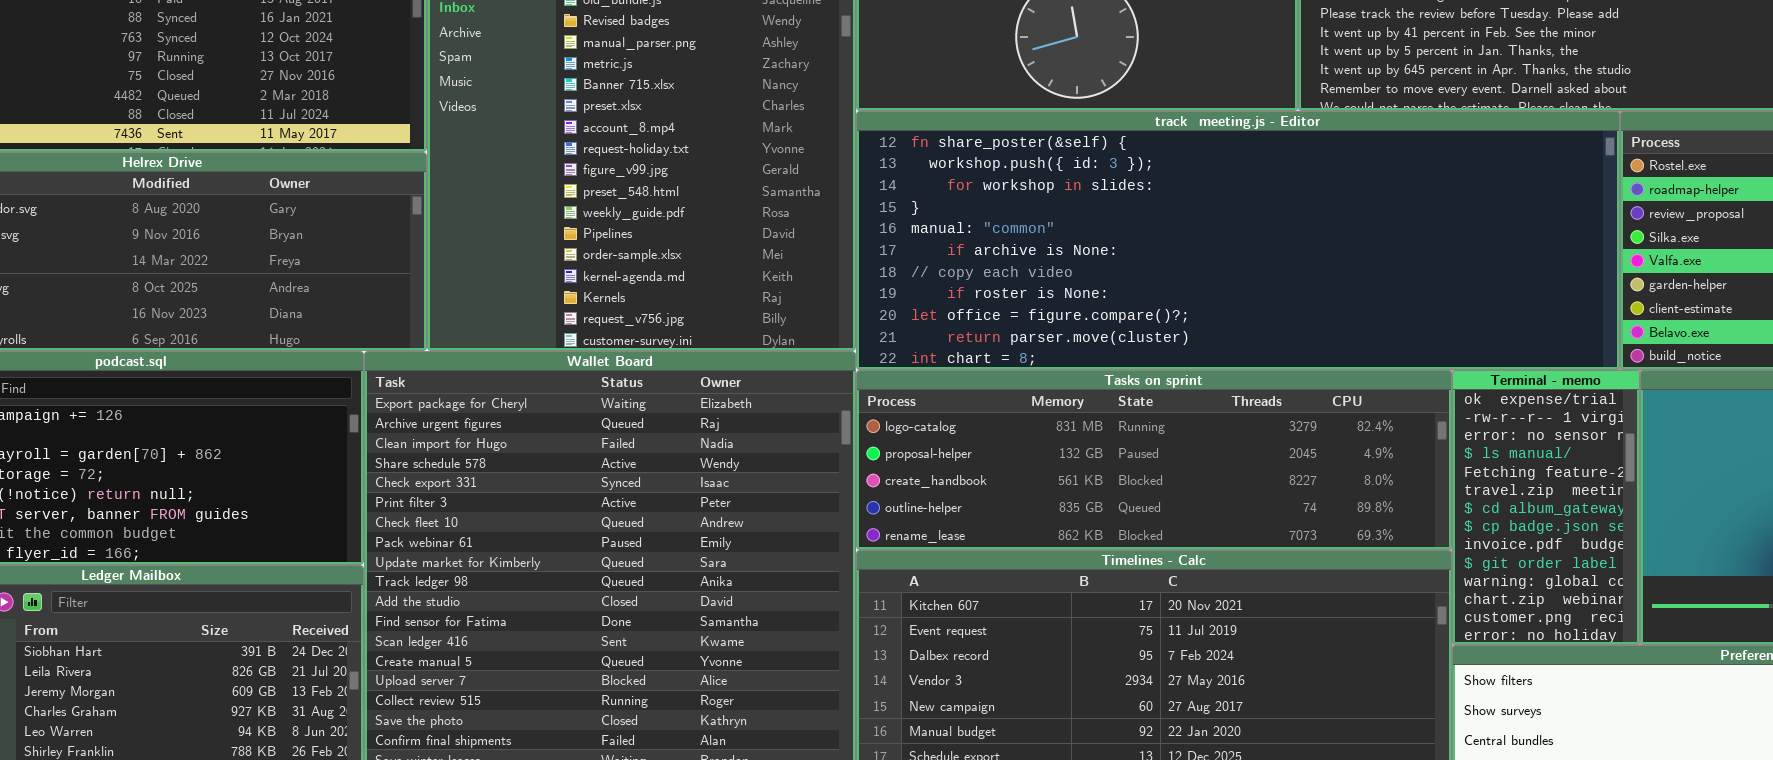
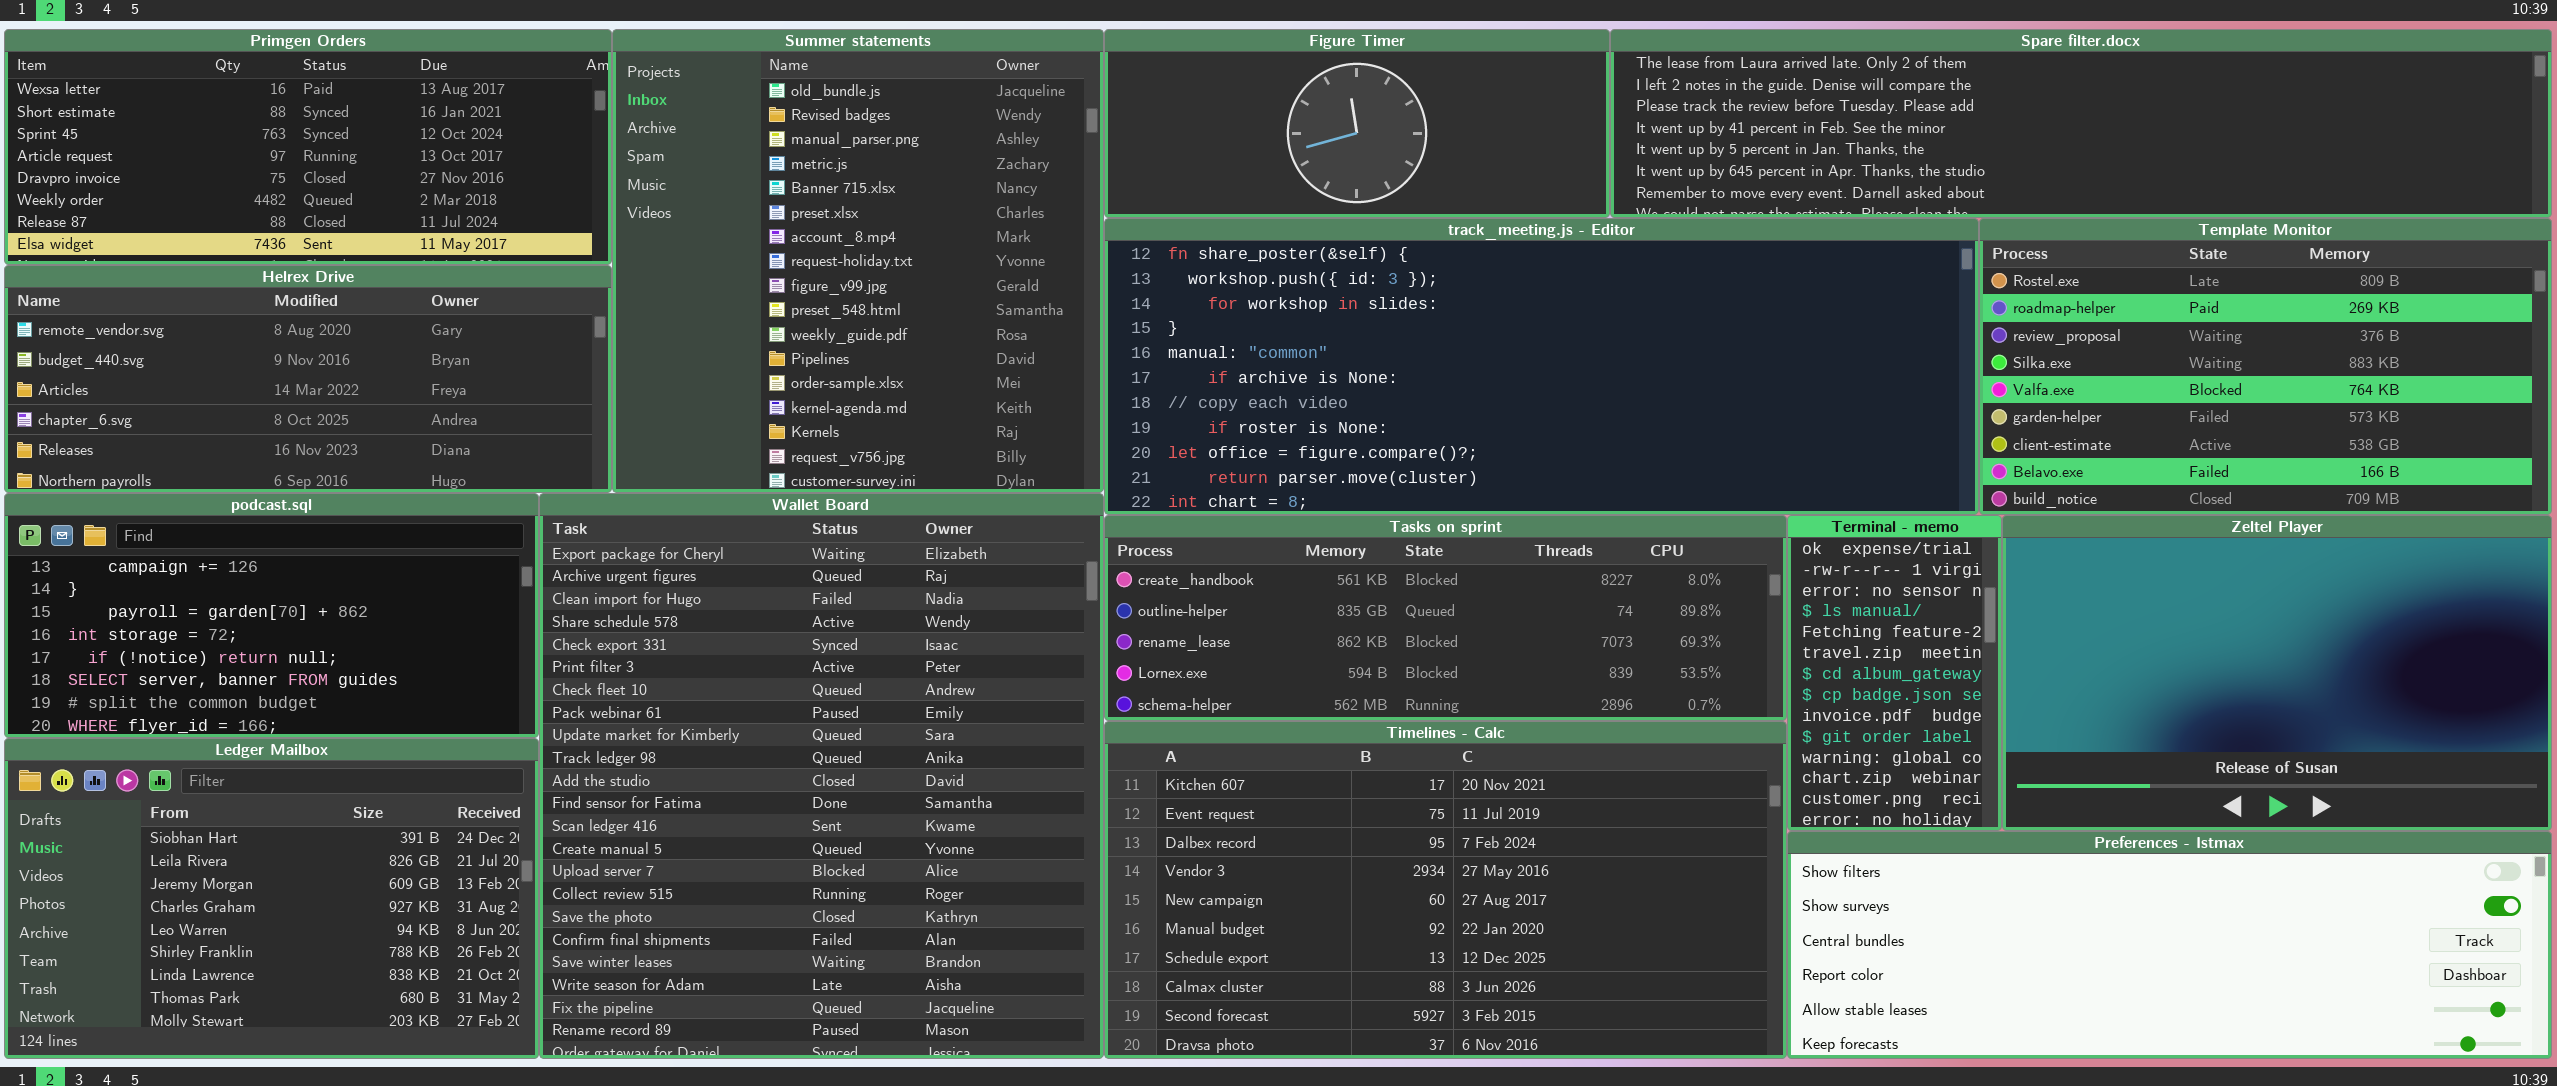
Tasks on sprint: [856,370,1452,550] -> [1104,515,1787,721], scrolled down 2 rows

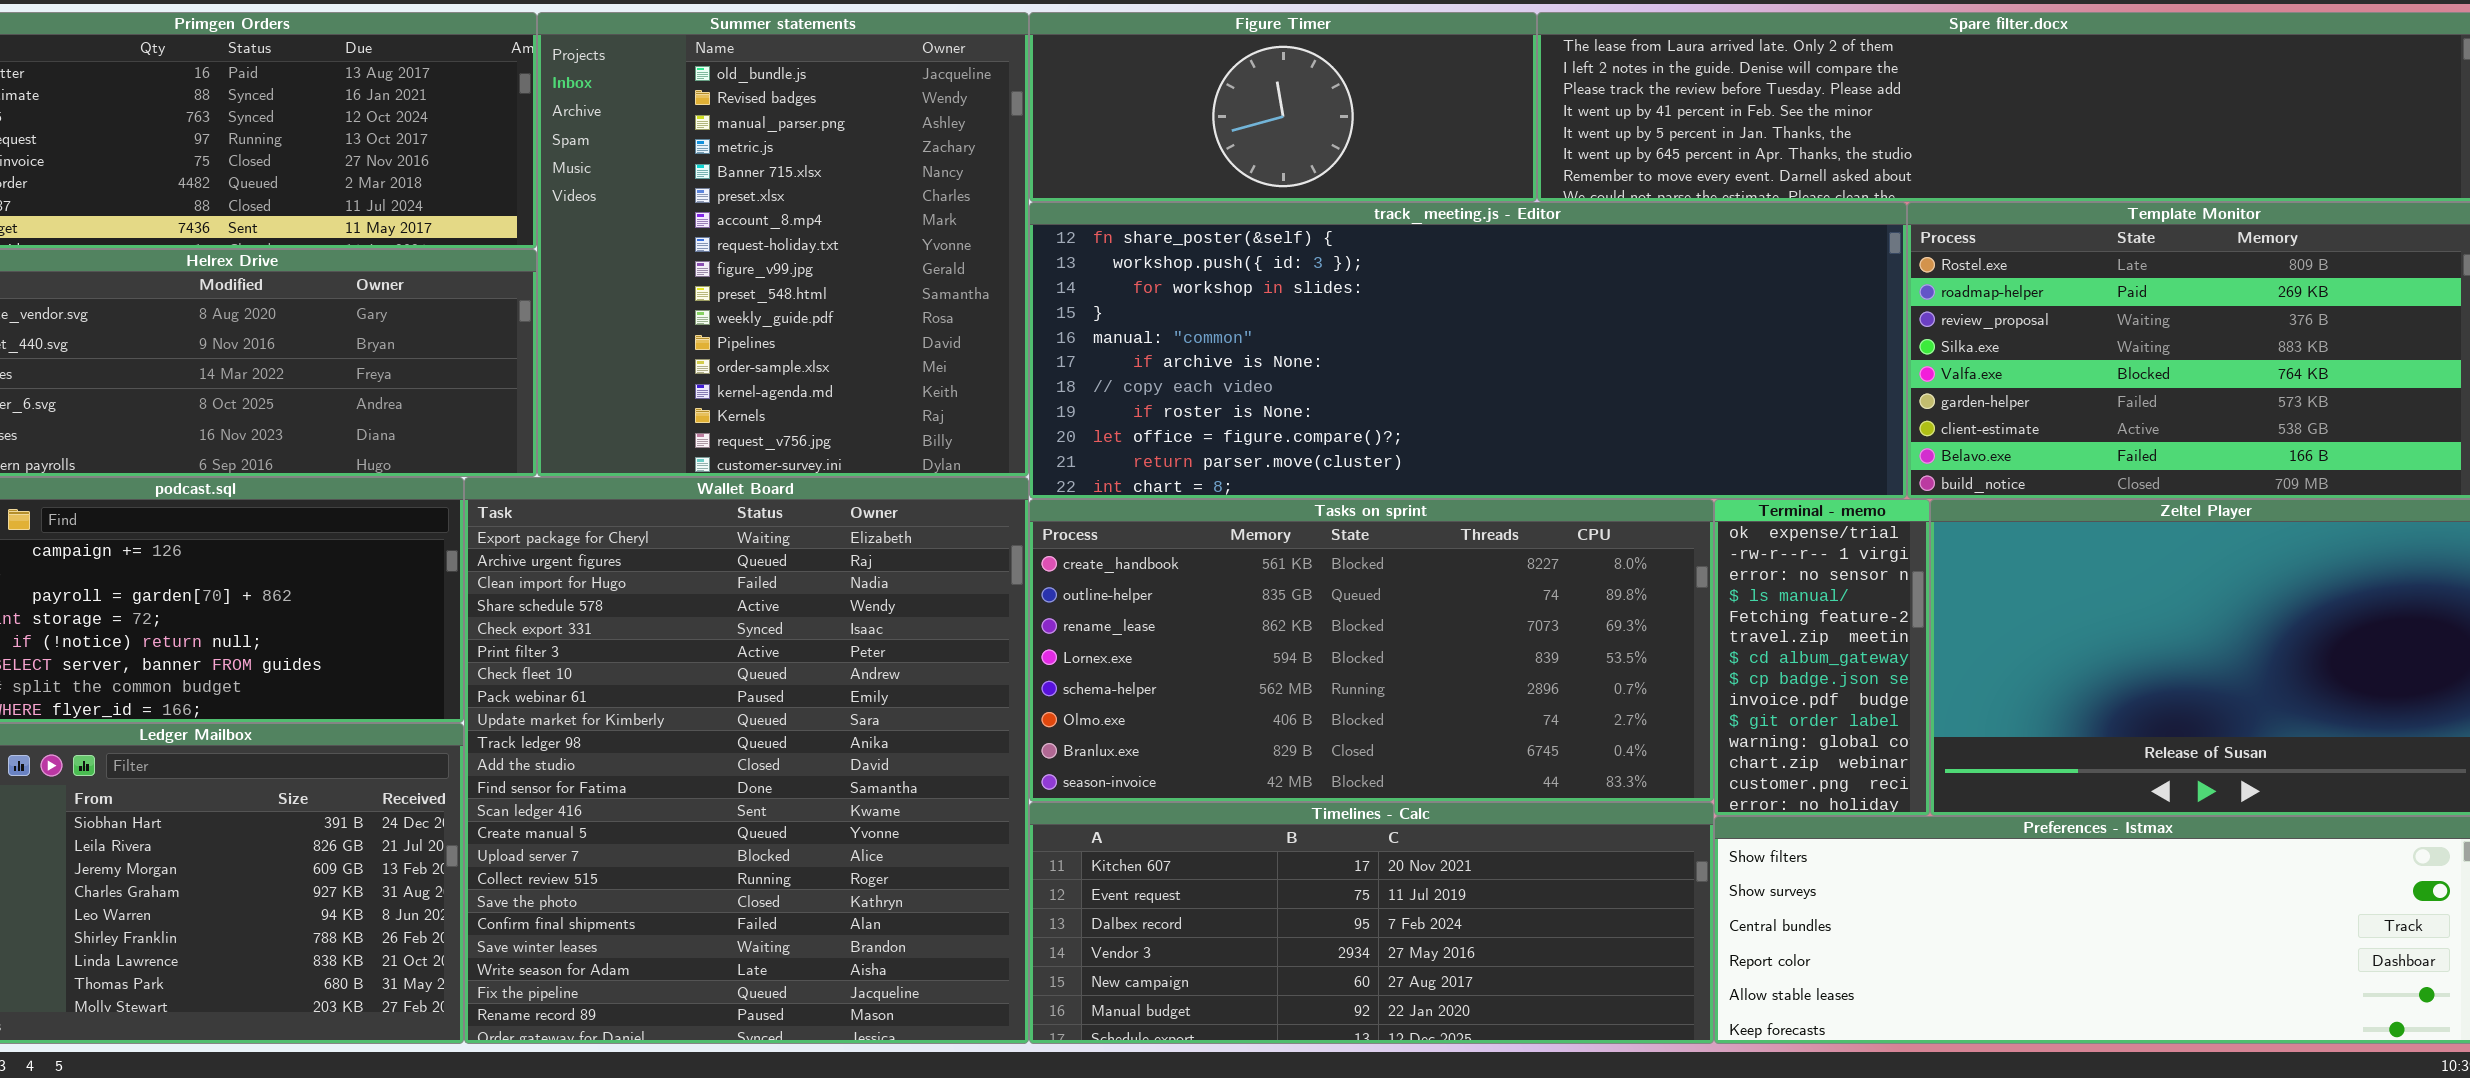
Tasks on sprint: [1104,515,1787,721] -> [1029,499,1714,802], resized
Timelines - Calc: [1104,721,1787,1059] -> [1029,802,1714,1044], resized

